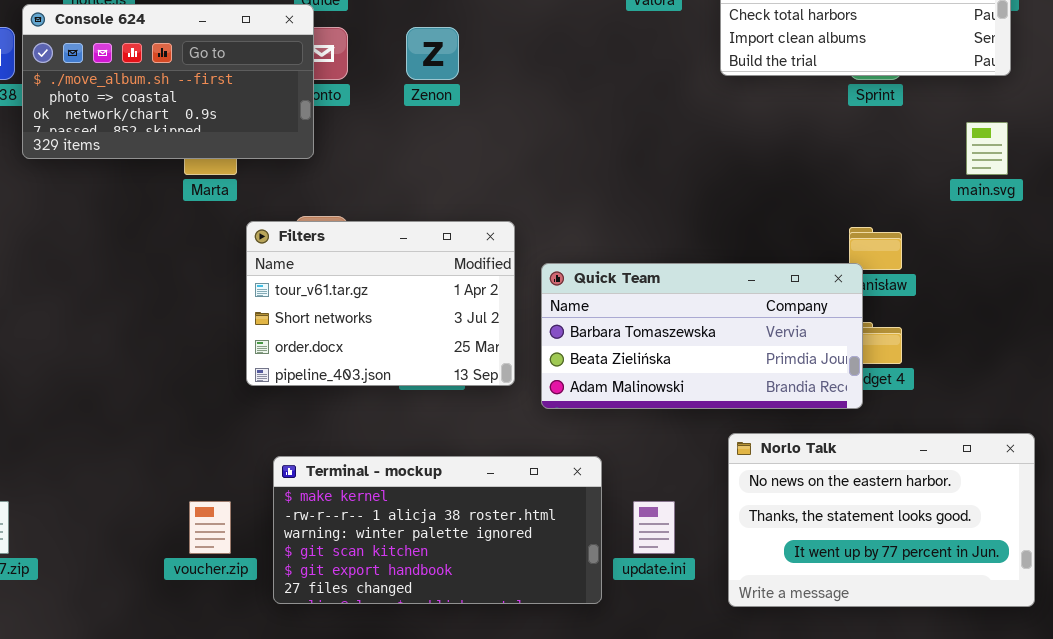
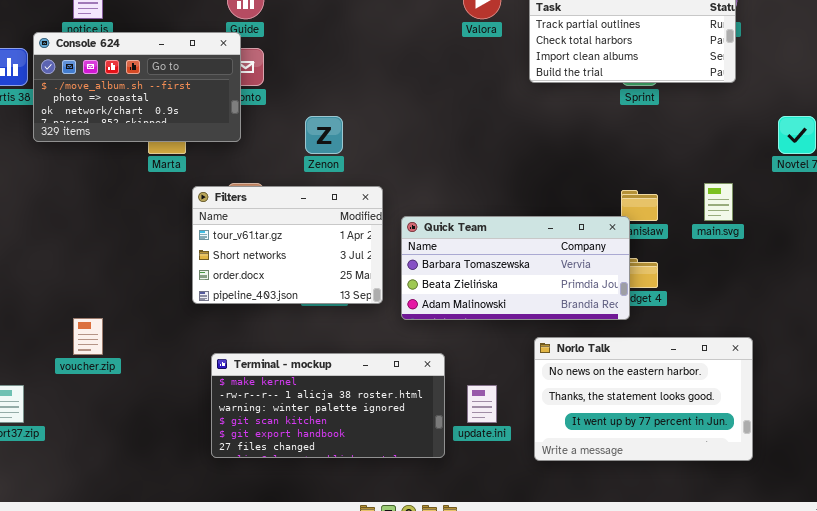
Zenon: [406,27,459,80] -> [305,116,343,154], moved
main.svg: [966,122,1008,175] -> [704,183,733,221], moved
voucher.zip: [189,501,231,554] -> [73,318,103,355], moved

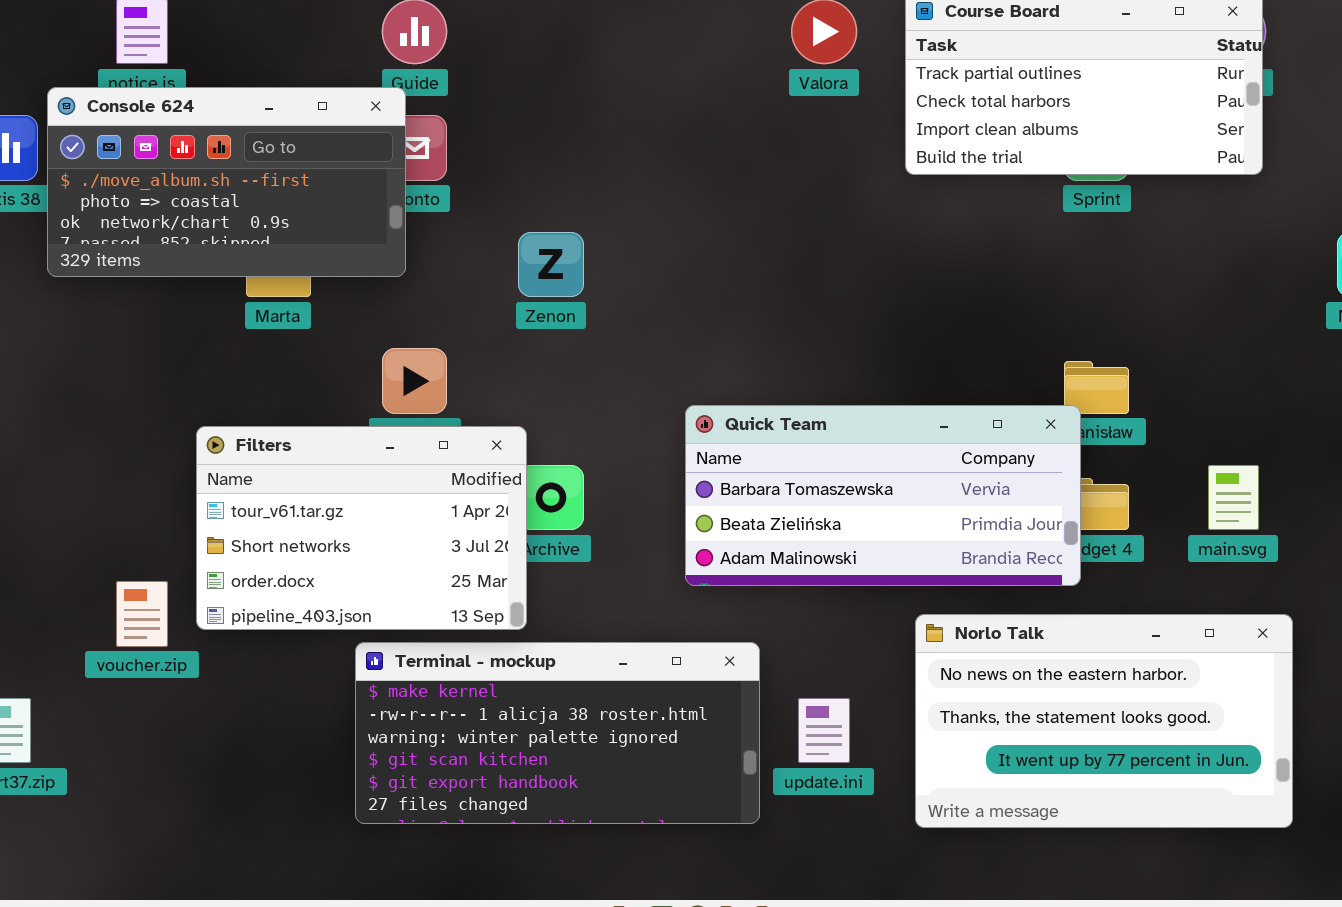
main.svg: [704,183,733,221] -> [1208,465,1259,530], moved
Filters: [192,186,383,304] -> [196,426,527,630], moved

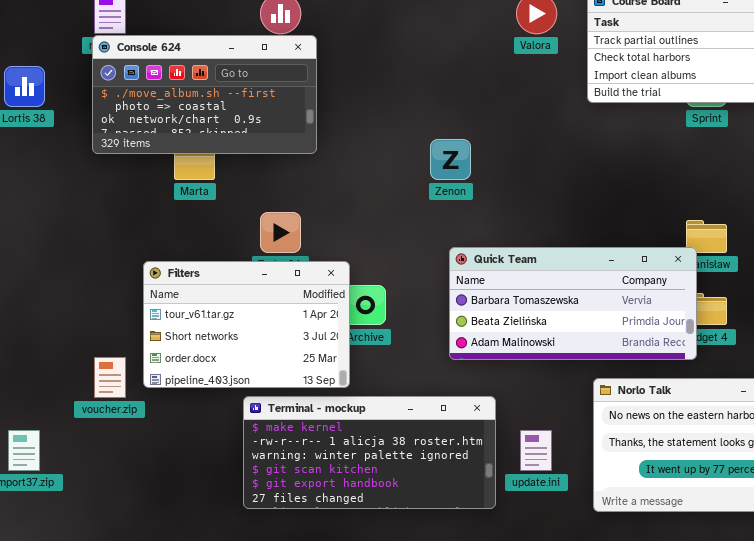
Console 624: [47,87,406,277] -> [92,35,317,154], moved
Zenon: [518,232,584,297] -> [430,139,471,180], moved

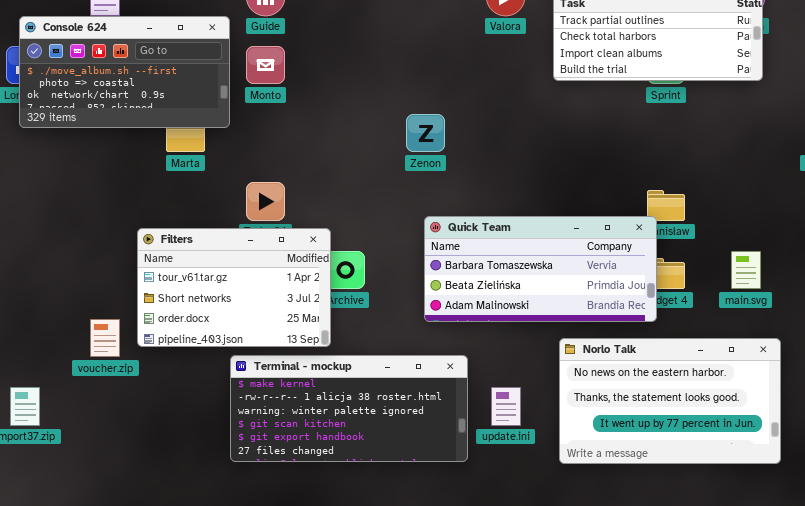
Console 624: [92,35,317,154] -> [19,16,230,128], moved

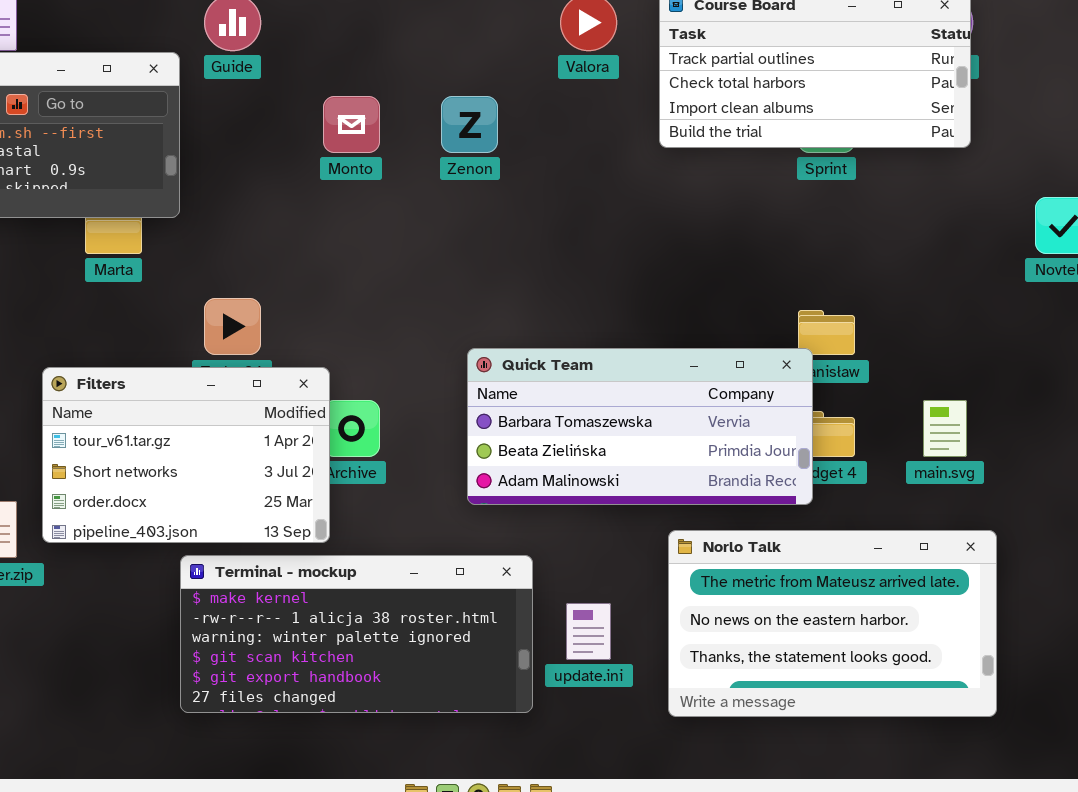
Monto: [246,46,285,84] -> [323,96,380,153], moved
Zenon: [406,114,445,152] -> [441,96,498,153], moved
Norlo Talk: [559,338,781,464] -> [668,530,997,717], scrolled up 1 row

